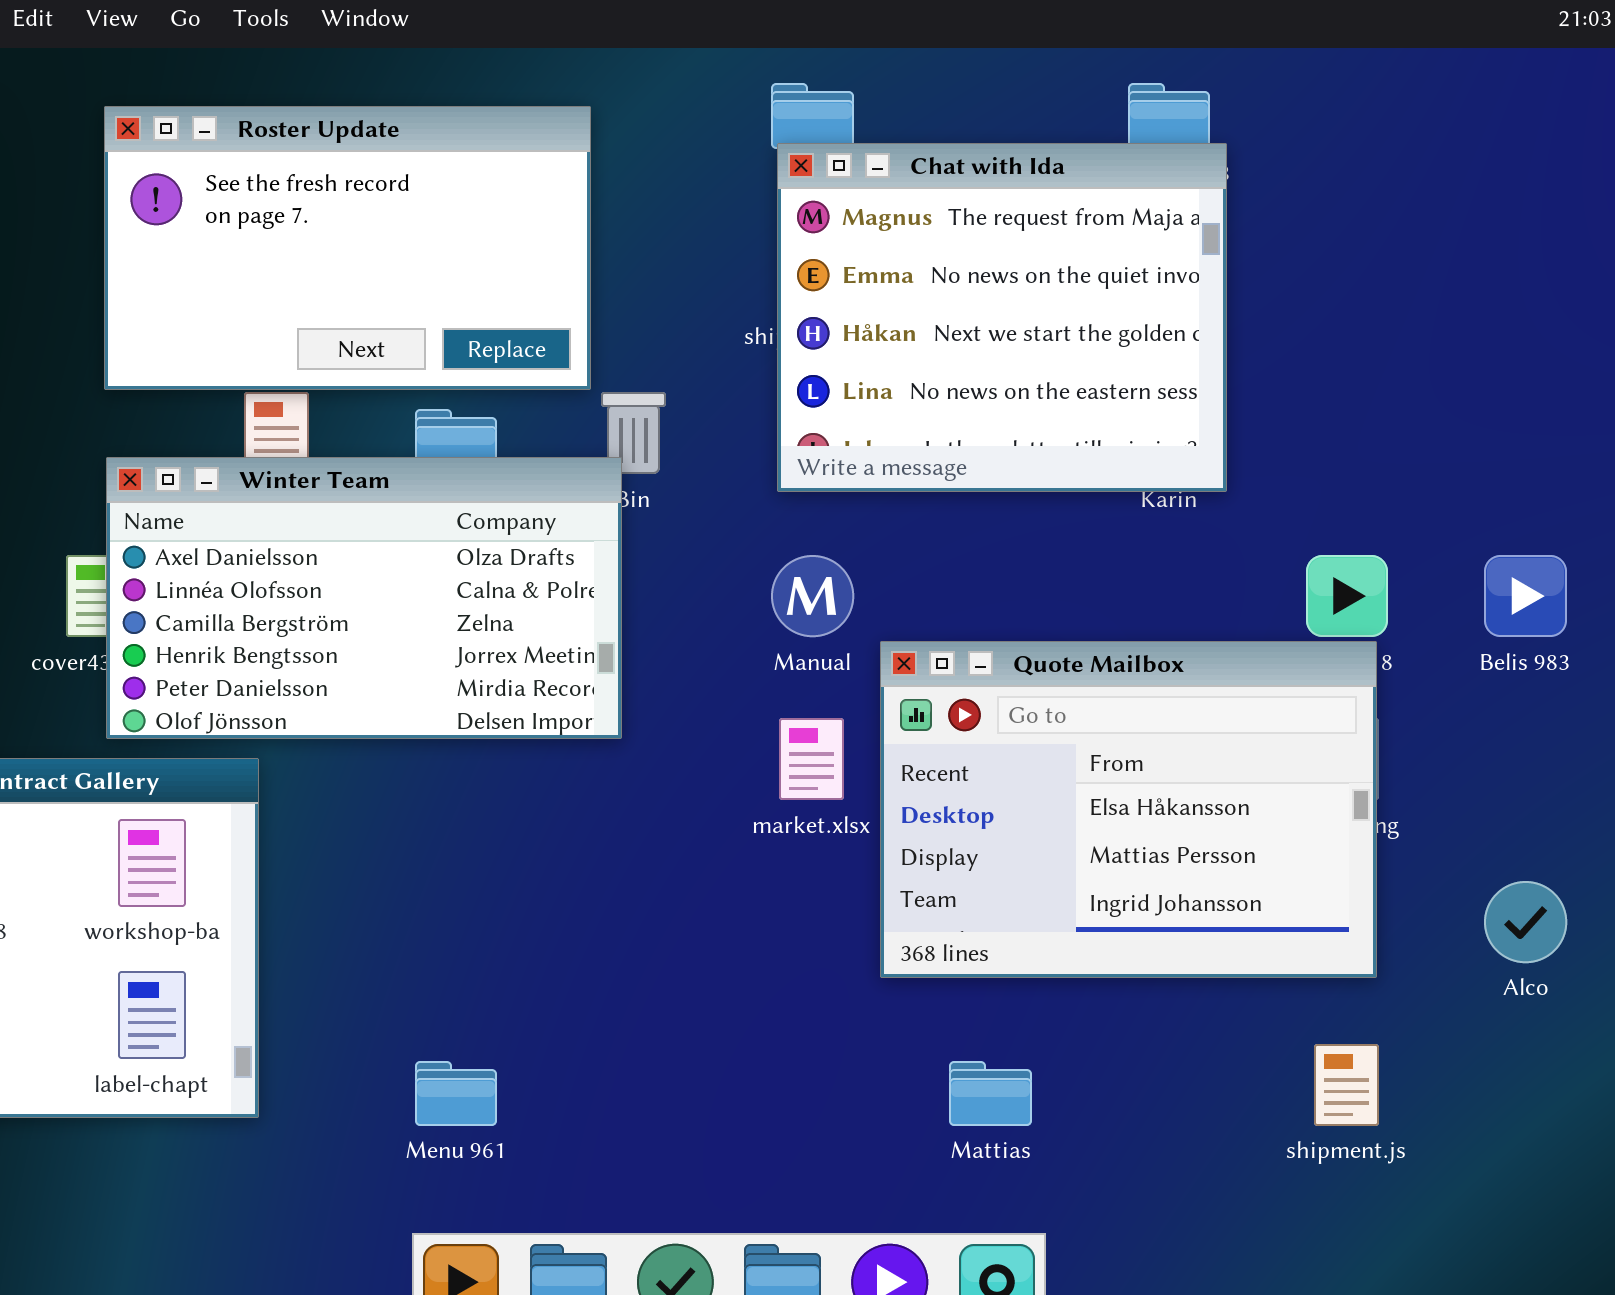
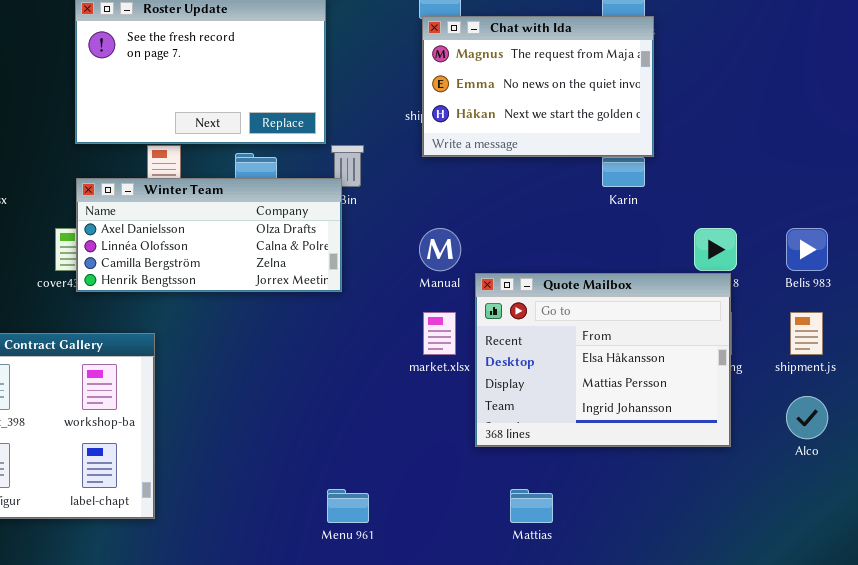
Chat with Ida: [777,143,1227,492] -> [422,16,654,157], resized
Winter Team: [106,457,622,739] -> [76,178,342,292], resized
shipment.js: [1314,1044,1379,1126] -> [790,312,823,355], moved
Menu 961: [415,1061,497,1126] -> [327,489,369,523], moved

